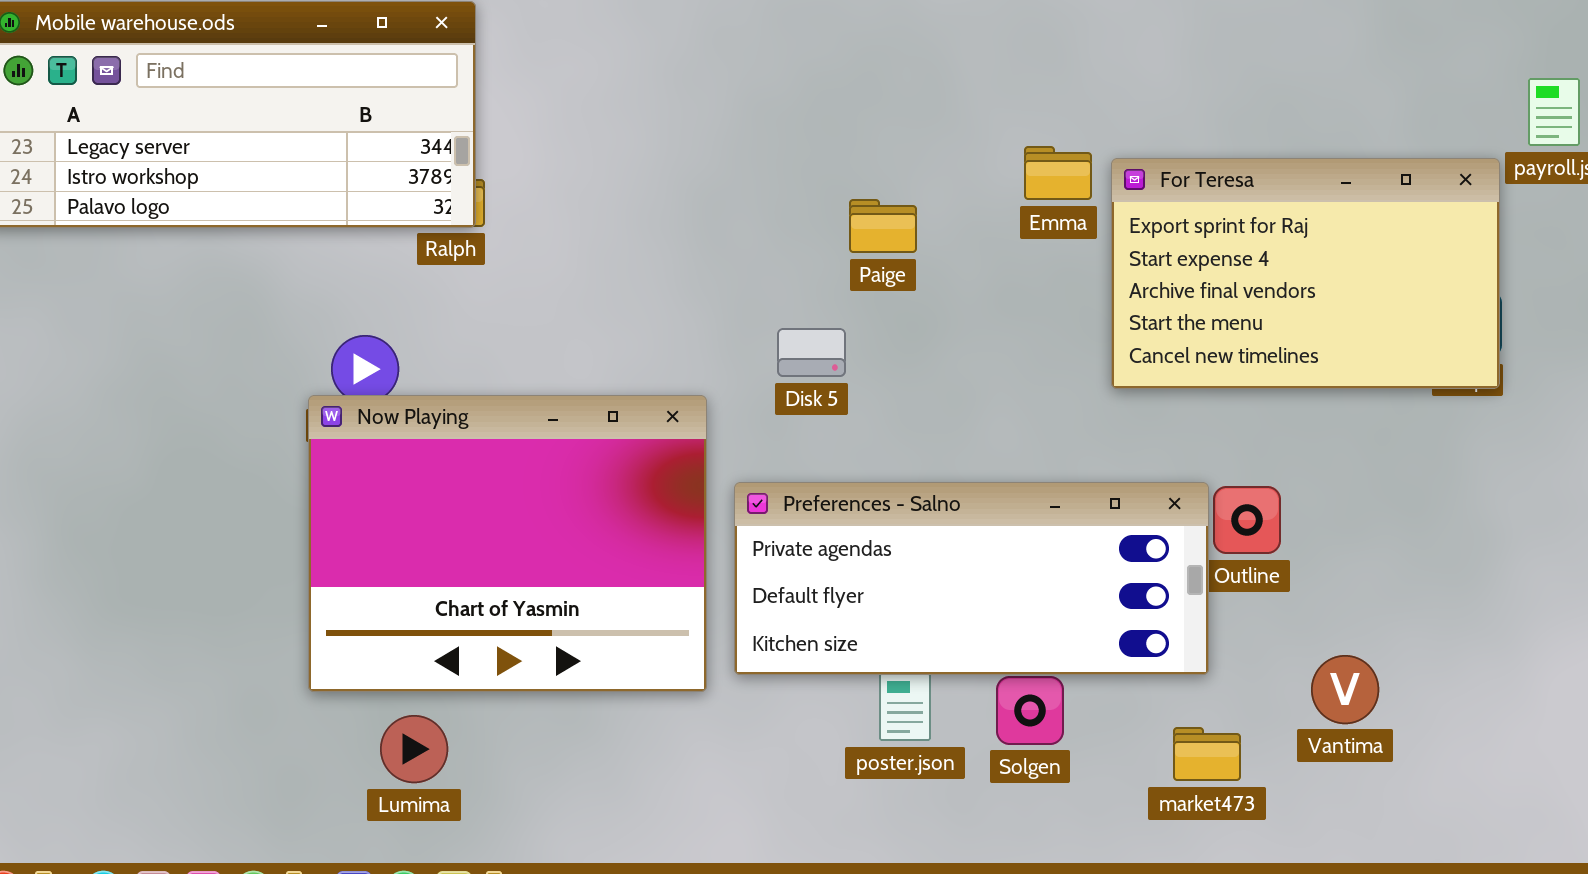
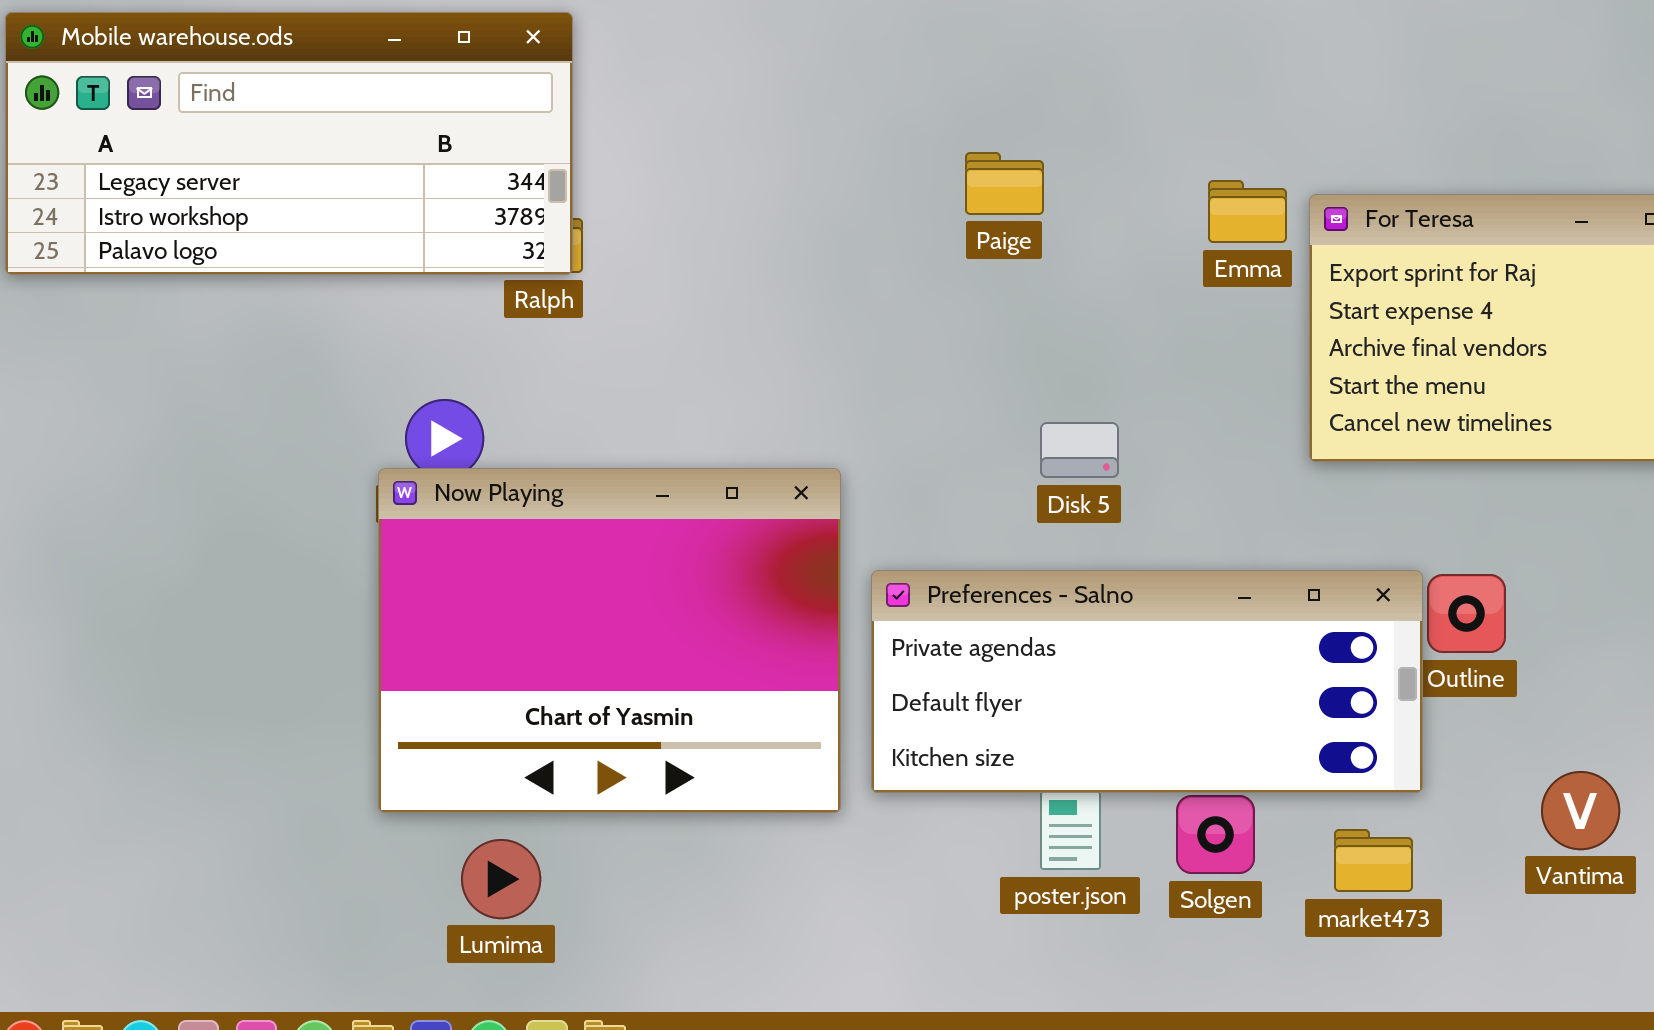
Paige: [849,199,917,253] -> [965,152,1044,215], moved
Disk 5: [777,328,846,377] -> [1040,422,1119,478], moved
market473: [1173,727,1241,781] -> [1334,829,1413,892], moved

